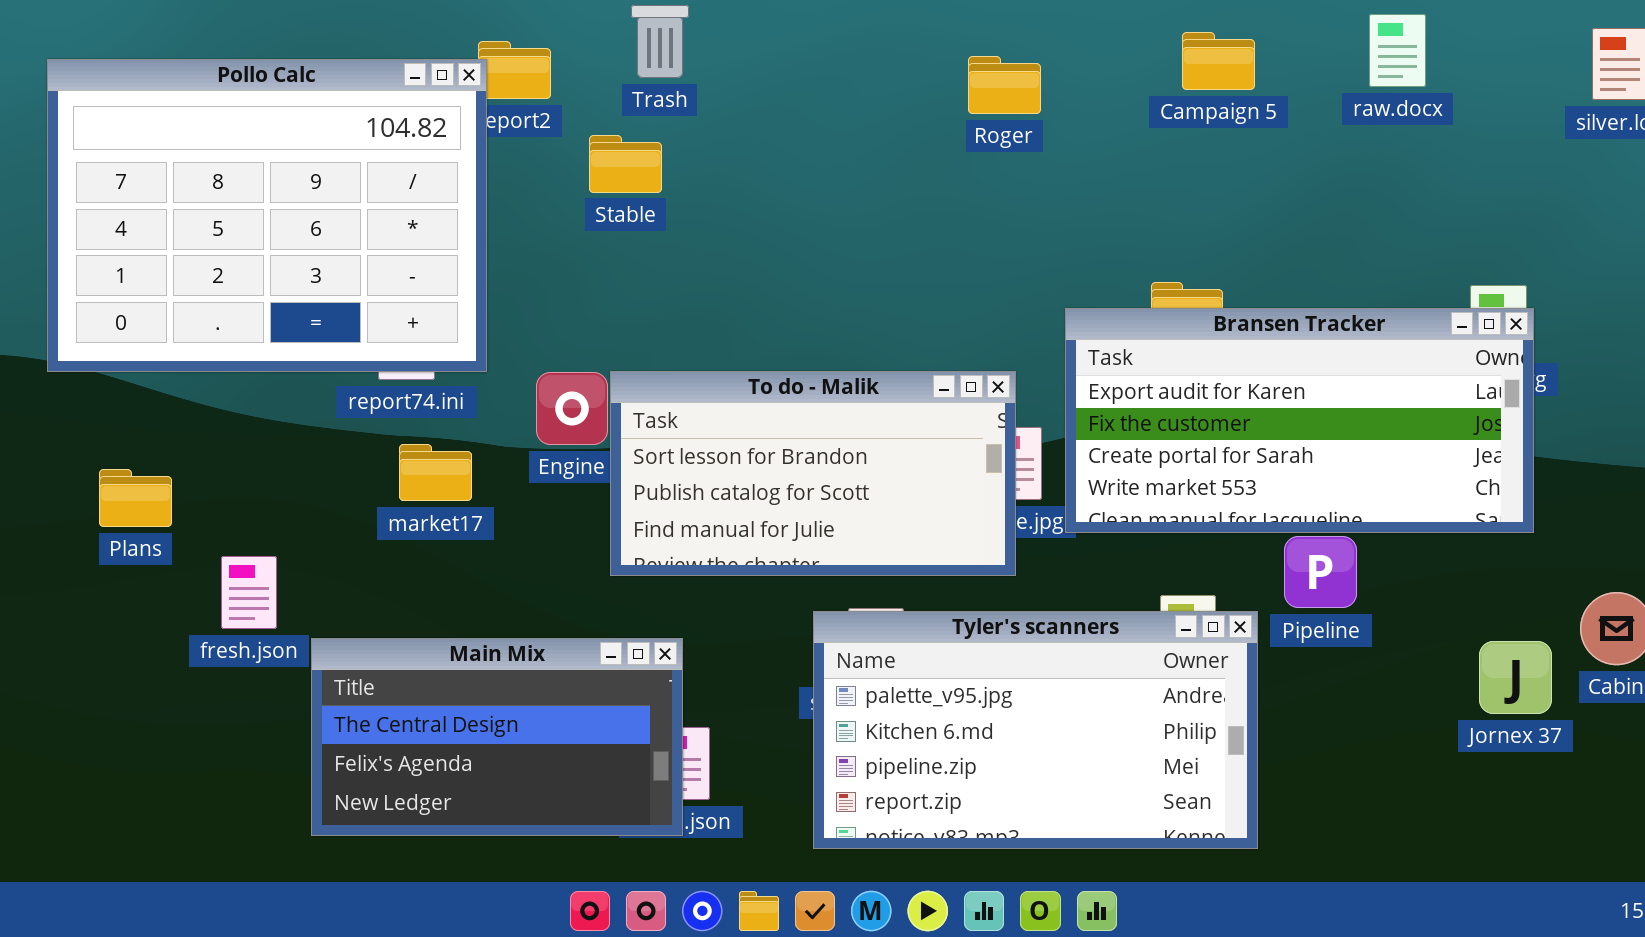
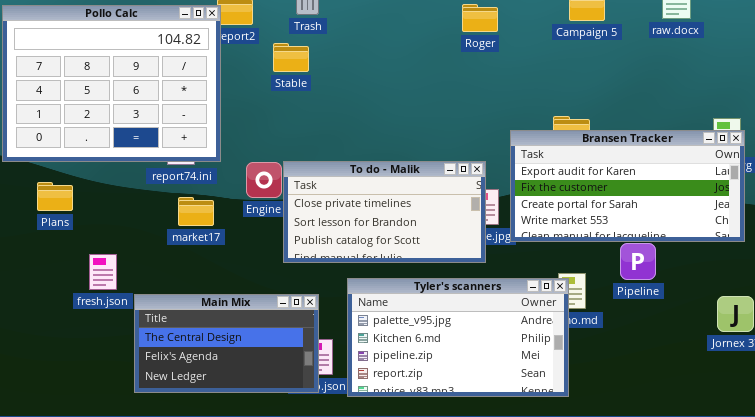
To do - Malik: [610,371,1016,576] -> [283,161,486,263], scrolled up 1 row
Plans: [99,469,172,527] -> [37,182,73,211], moved
Tyler's scanners: [813,611,1258,849] -> [347,278,569,397], moved

